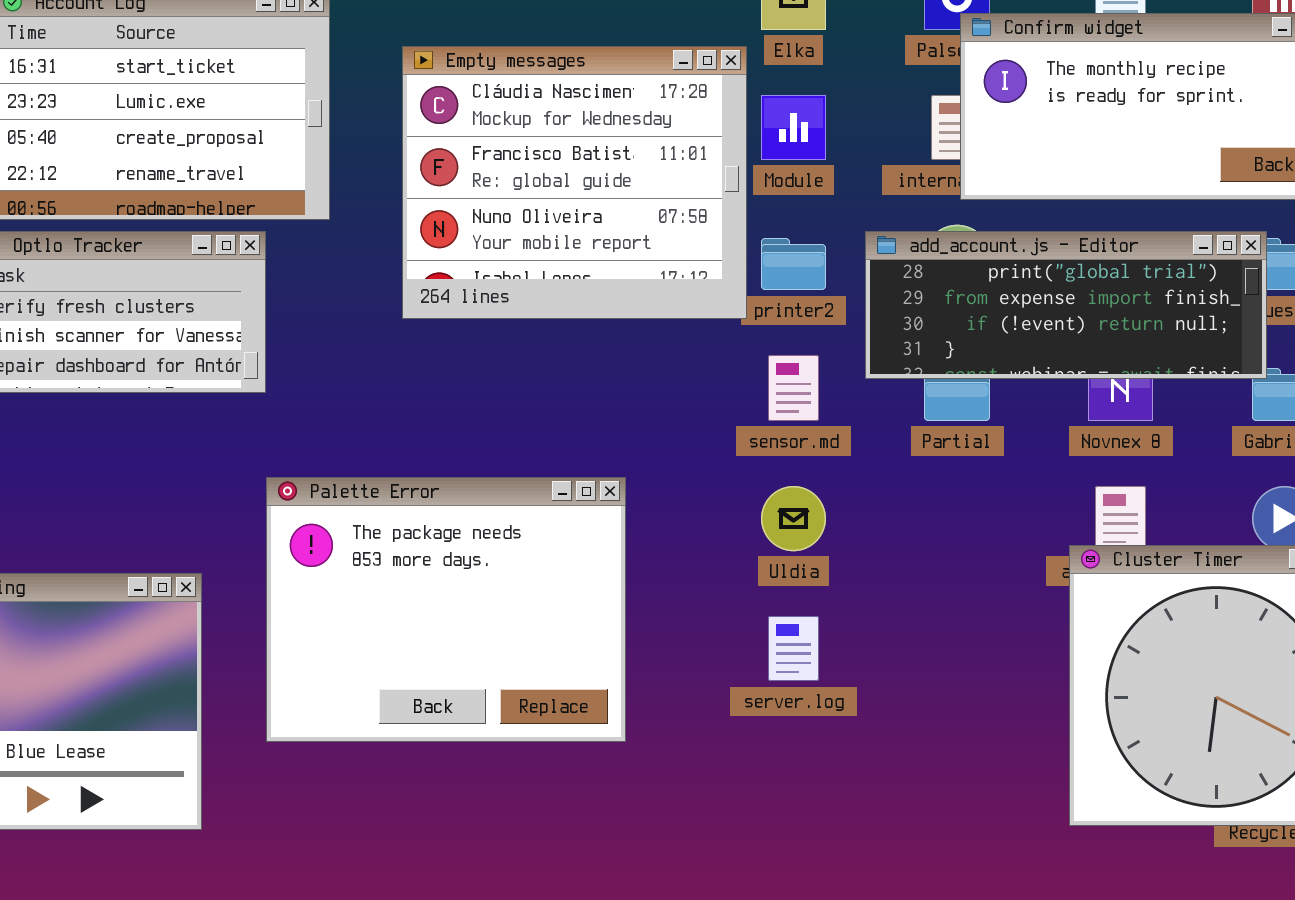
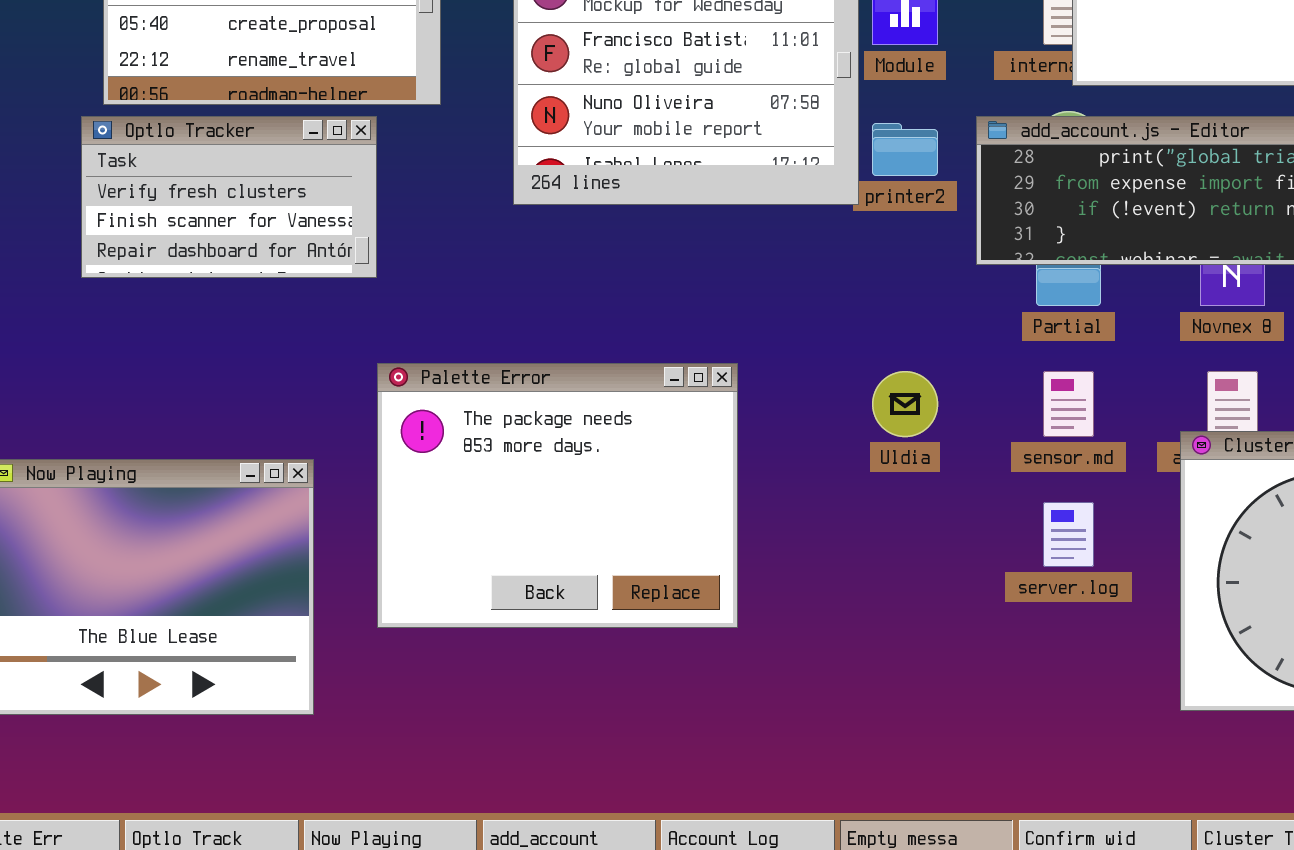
sensor.md: [768,355,819,421] -> [1043,371,1094,437], moved
server.log: [768,616,819,681] -> [1043,502,1094,567], moved

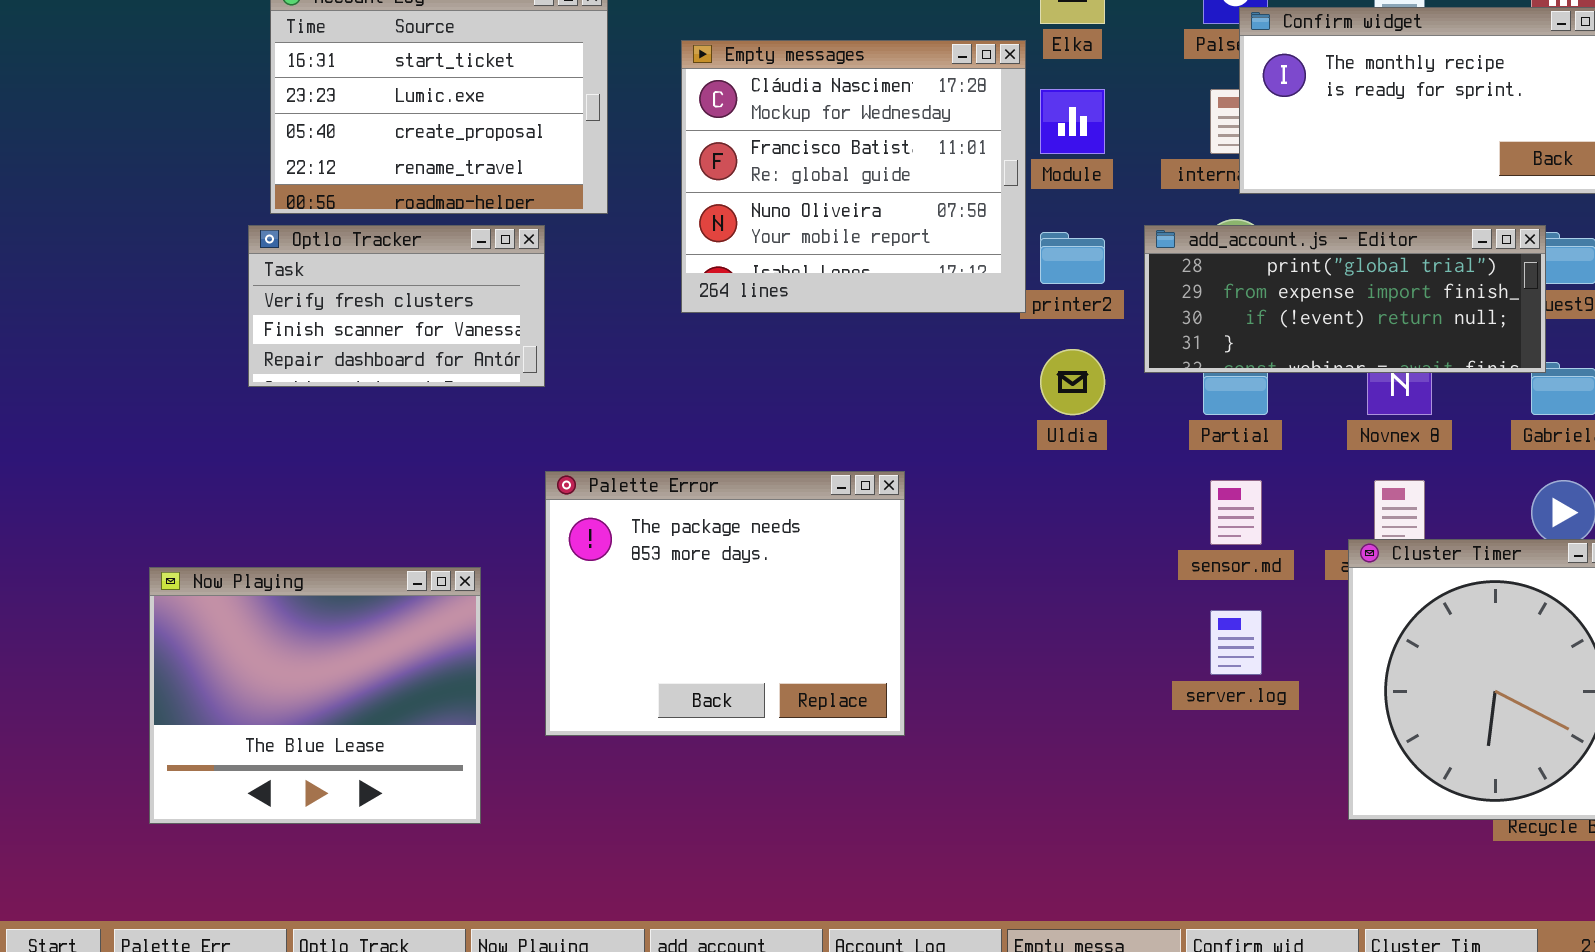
Uldia: [872,371,938,437] -> [1040,349,1105,415], moved

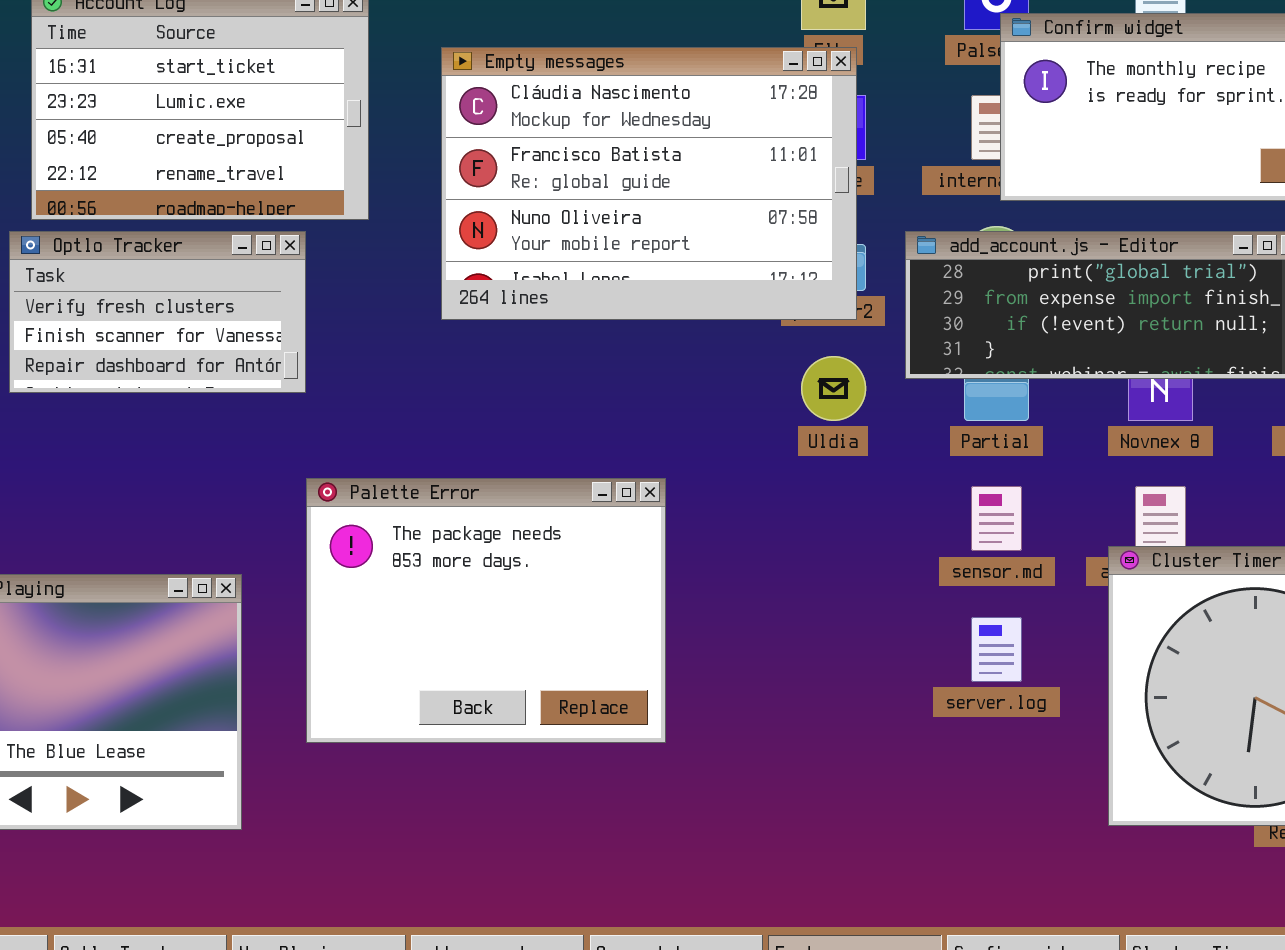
Empty messages: [681,40,1026,313] -> [441,47,857,320], resized

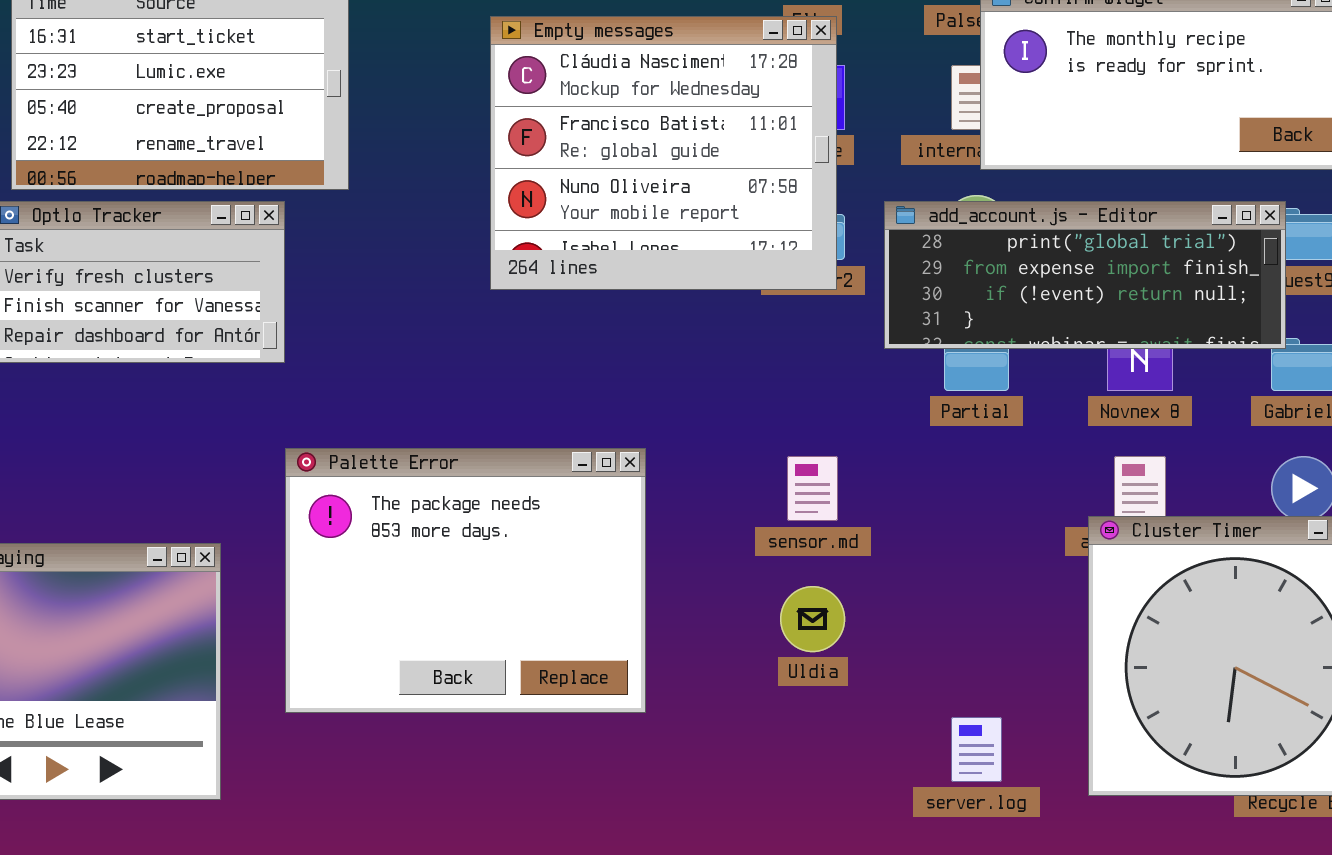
Empty messages: [441,47,857,320] -> [490,16,837,290], resized
Uldia: [801,356,866,421] -> [780,586,845,652], moved
sensor.md: [971,486,1022,551] -> [787,456,838,521], moved
server.log: [971,617,1022,682] -> [951,717,1002,782], moved

